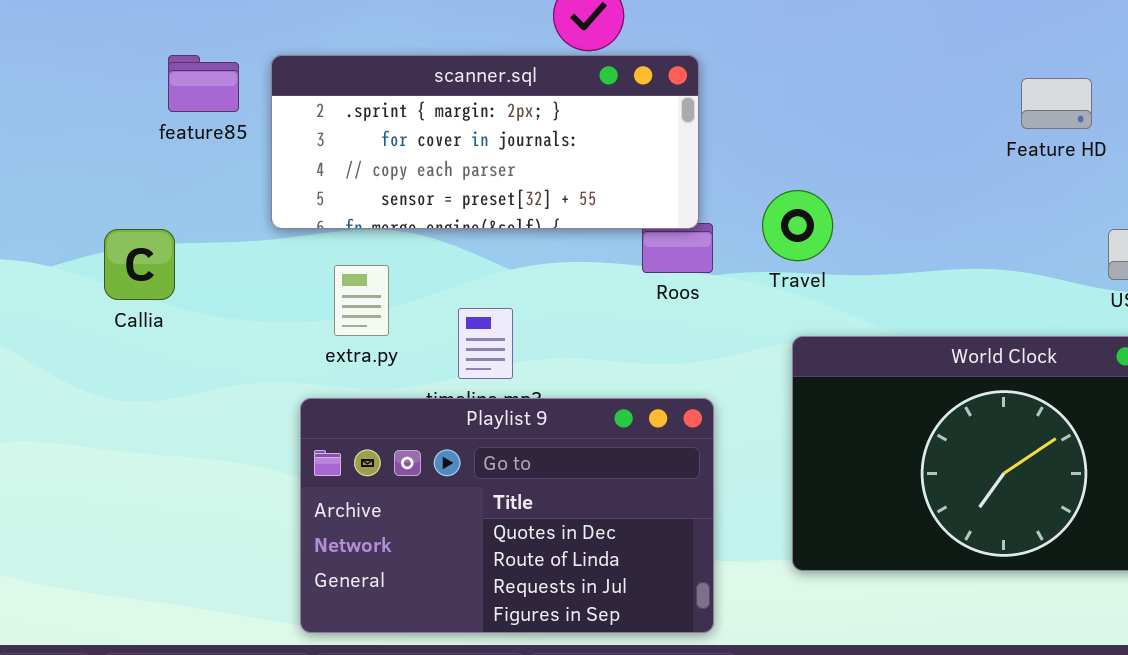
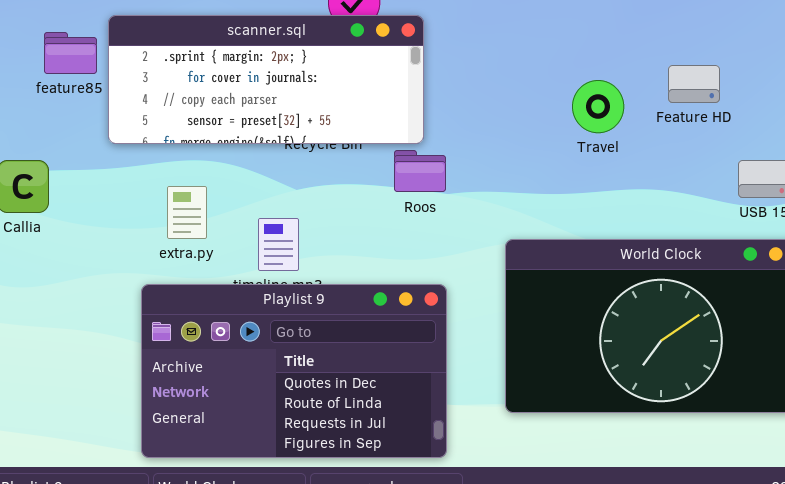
scanner.sql: [271,55,699,229] -> [108,15,424,144], moved
Feature HD: [1021,78,1092,129] -> [668,65,720,103], moved
Travel: [762,190,833,261] -> [572,80,624,133], moved

